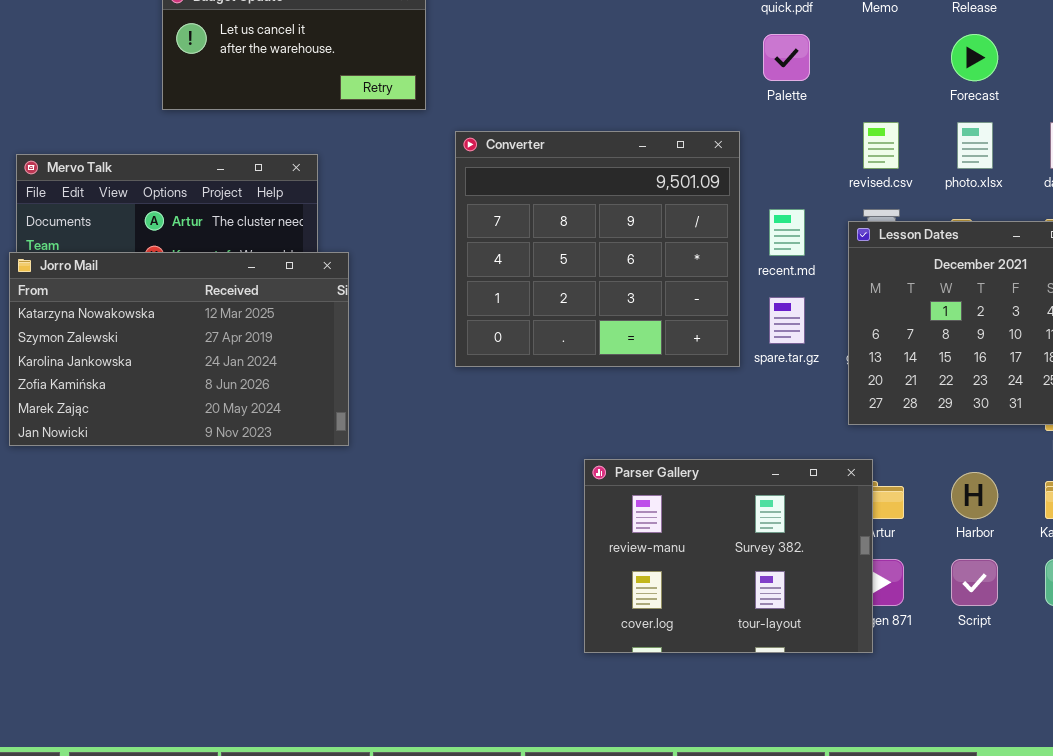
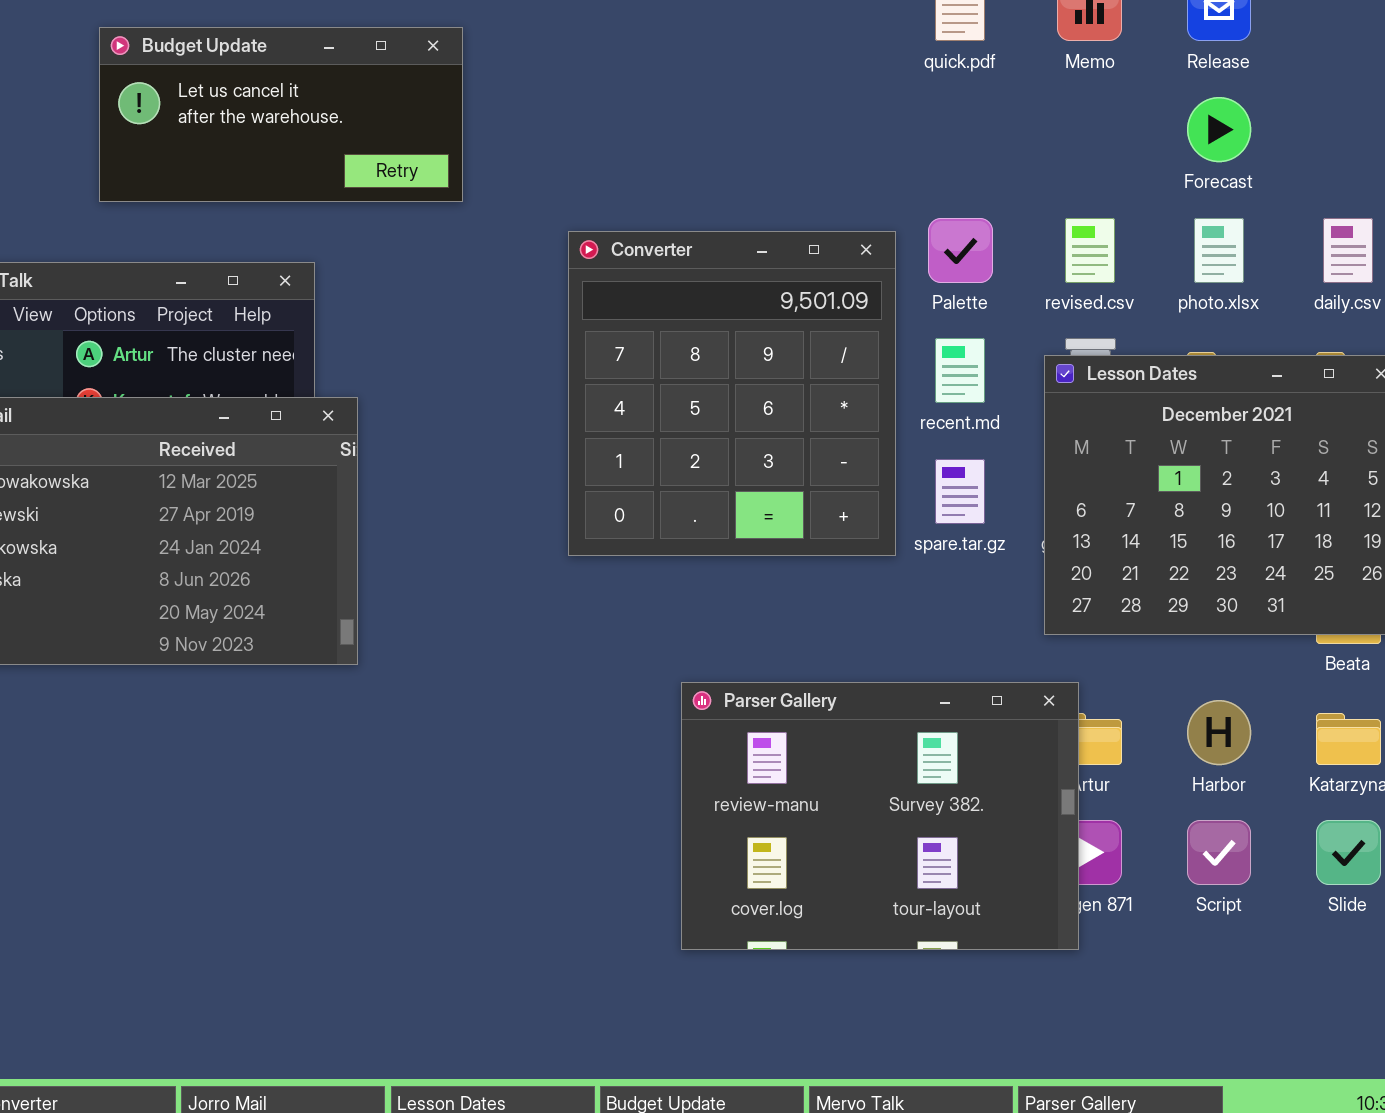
Palette: [763,34,810,81] -> [928,218,993,283], moved
Converter: [455,131,740,367] -> [568,231,896,556], resized

